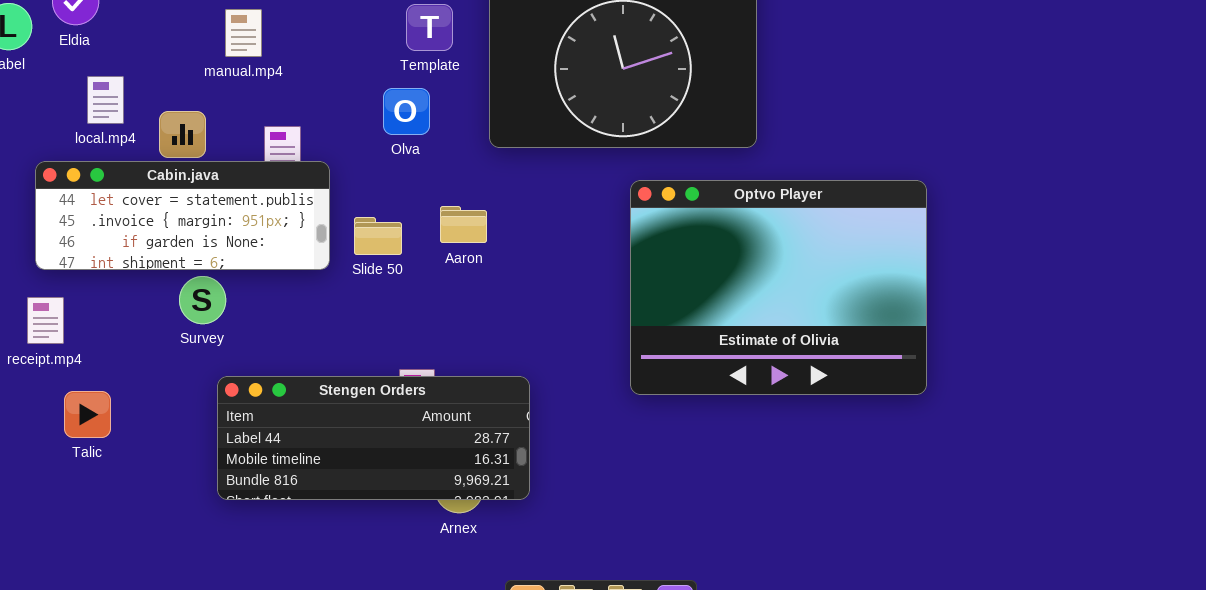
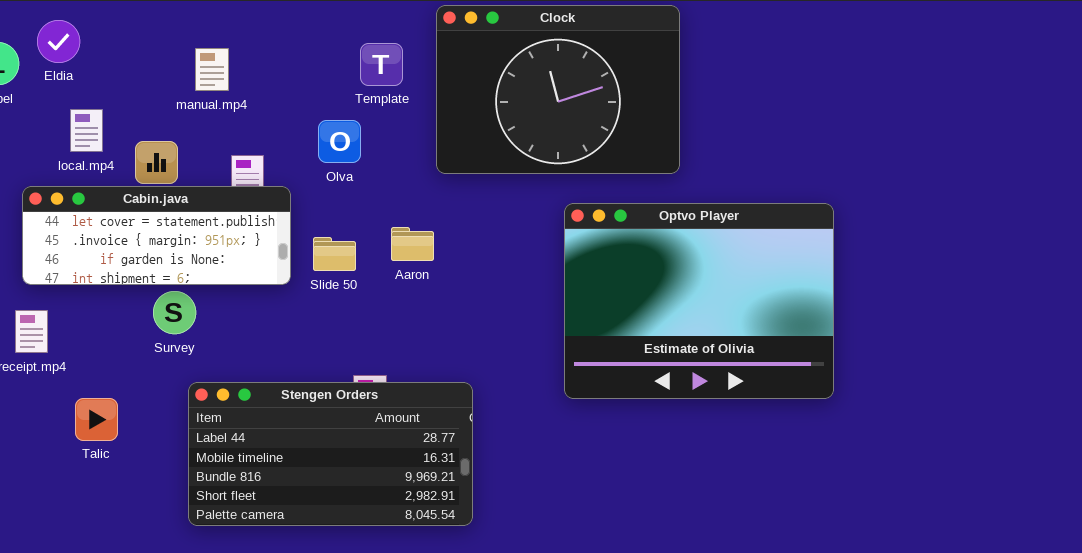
Olva: [383,88,430,135] -> [318,120,361,163], moved
Stengen Orders: [217,376,530,500] -> [188,382,473,526], resized
Talic: [64,391,111,438] -> [75,398,118,441], moved

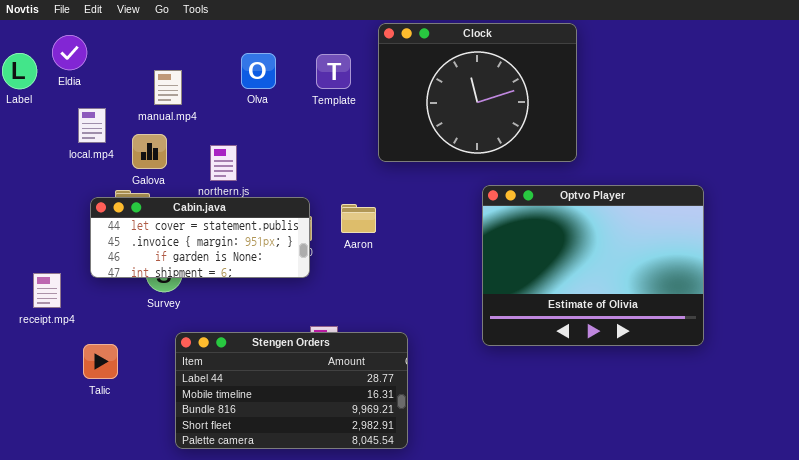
manual.mp4: [195,48,229,91] -> [154,70,182,105], moved
Olva: [318,120,361,163] -> [241,53,276,89], moved
Cabin.java: [22,186,291,285] -> [90,197,310,278], moved

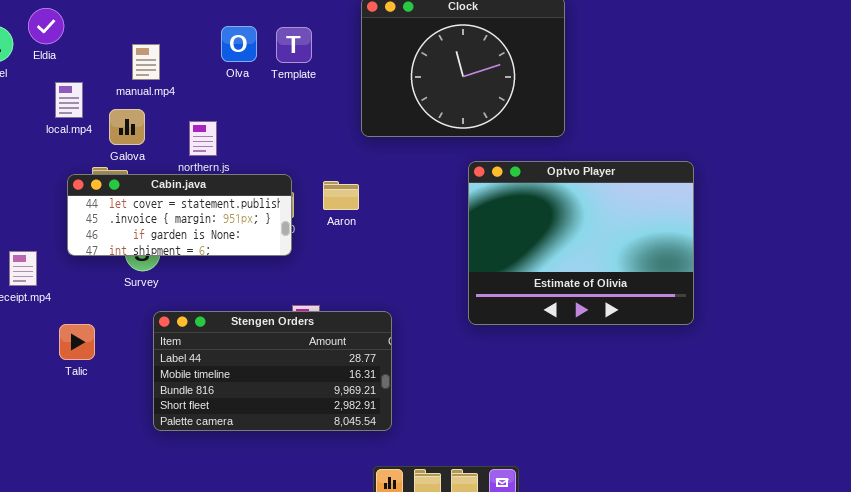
Template: [316,54,351,89] -> [276,27,312,63], moved

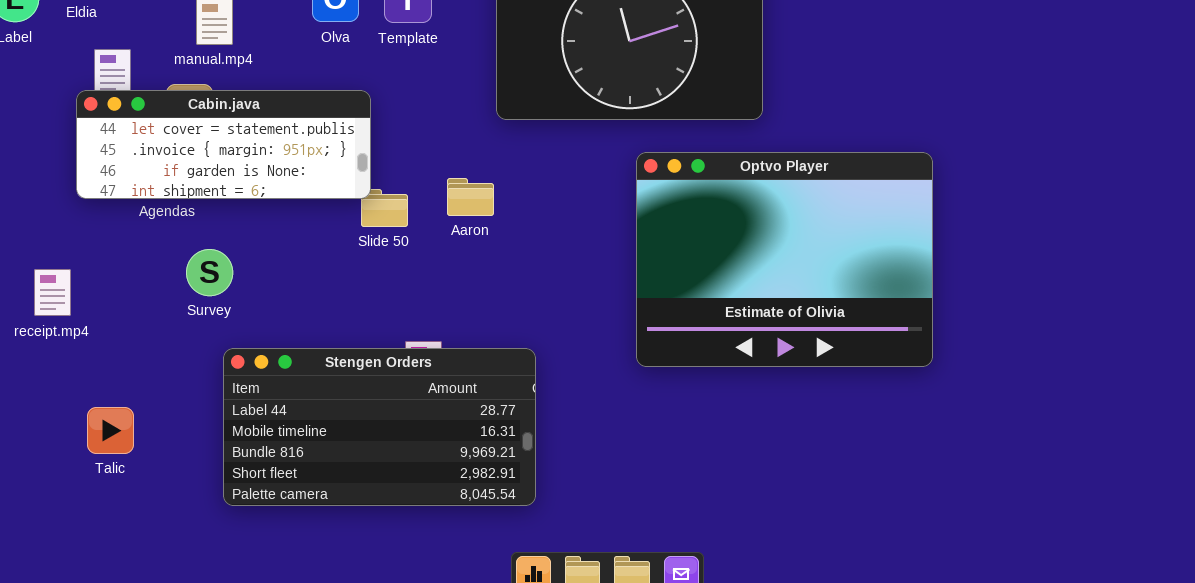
Cabin.java: [67,174,292,256] -> [76,90,371,199], moved
Talic: [59,324,95,360] -> [87,407,134,454], moved

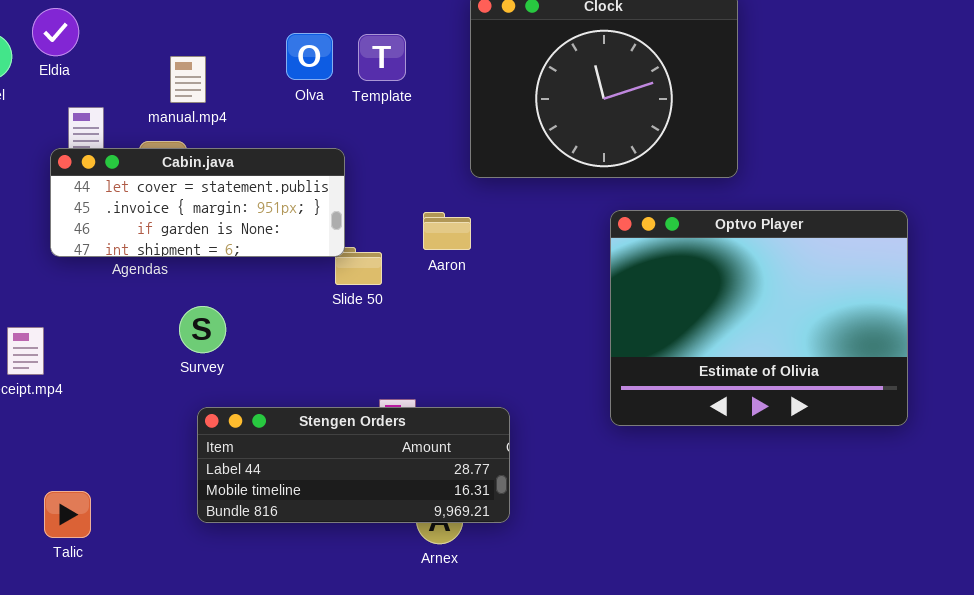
Aaron: [447,178,494,216] -> [423,212,471,250], moved
Survey: [186,249,233,296] -> [179,306,226,353], moved
Stengen Orders: [223,348,536,506] -> [197,407,510,523], resized
Talic: [87,407,134,454] -> [44,491,91,538], moved

